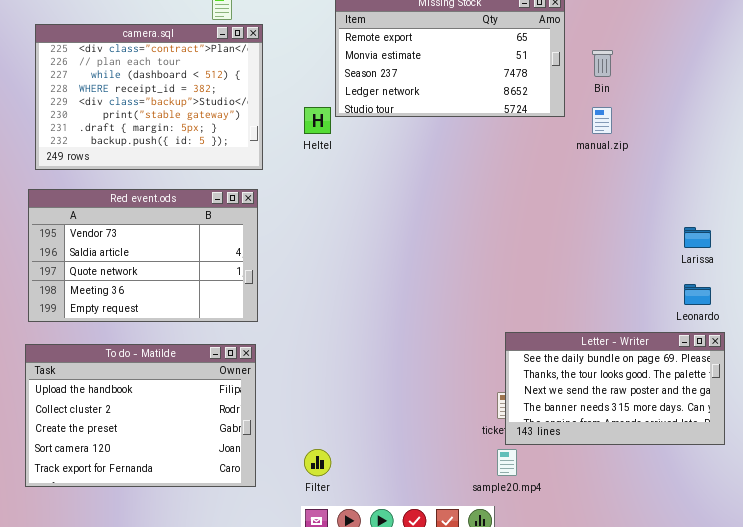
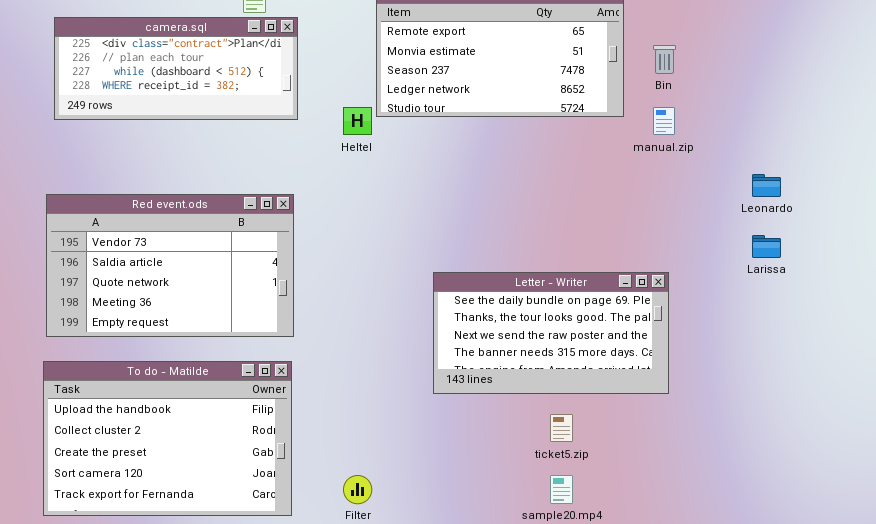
camera.sql: [35,24,263,170] -> [54,17,298,120], resized
Leonardo: [684,284,711,305] -> [752,174,781,197], moved
Letter - Writer: [505,332,725,445] -> [433,272,669,394], moved

